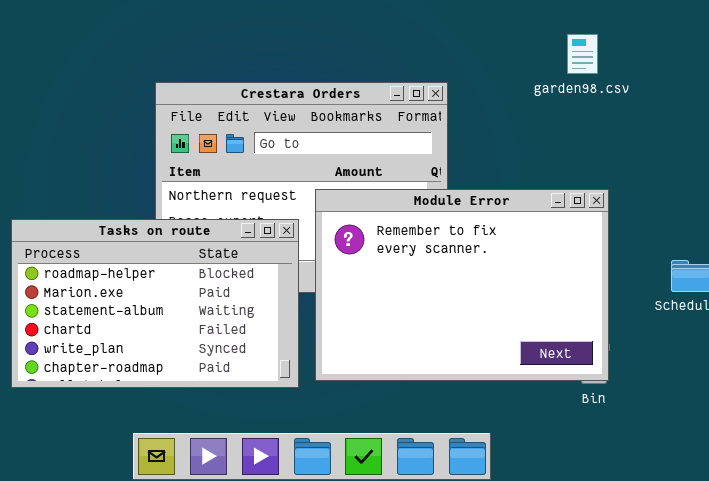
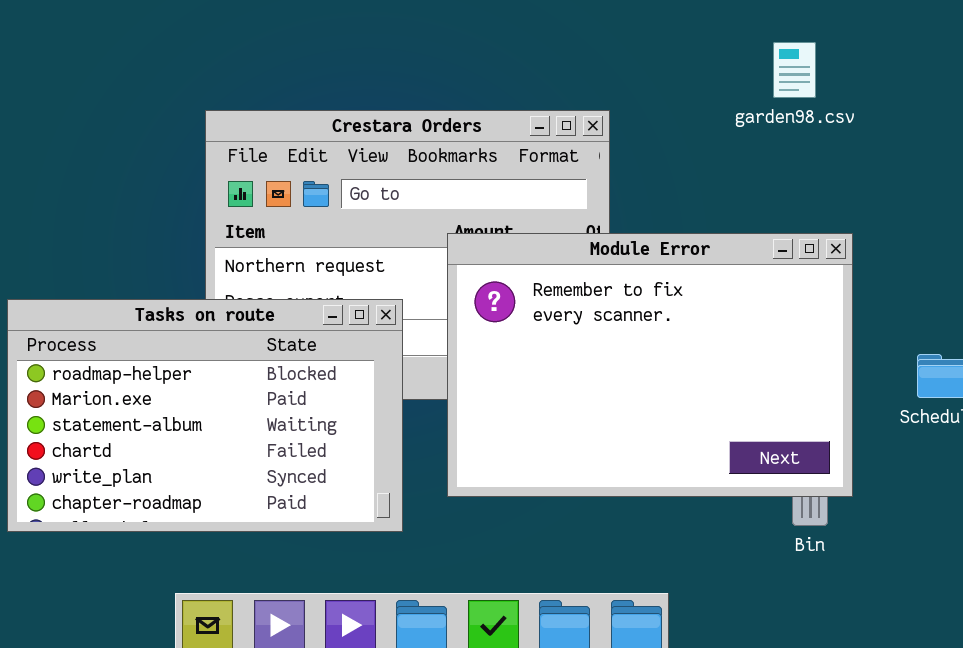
Module Error: [315,189,609,381] -> [447,233,853,497], moved

